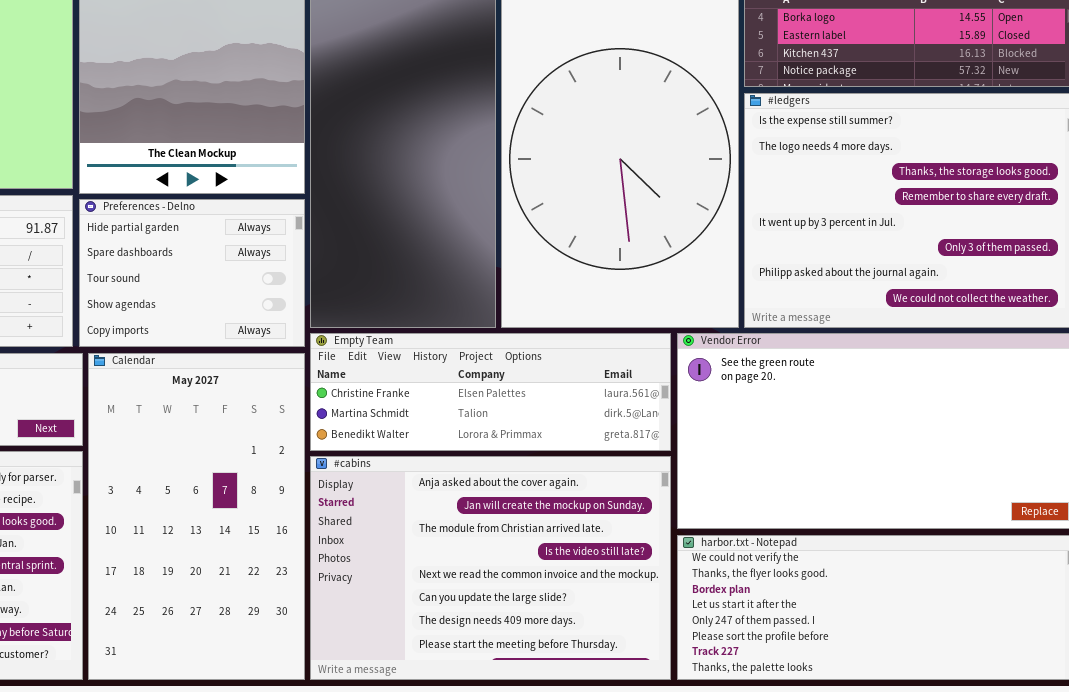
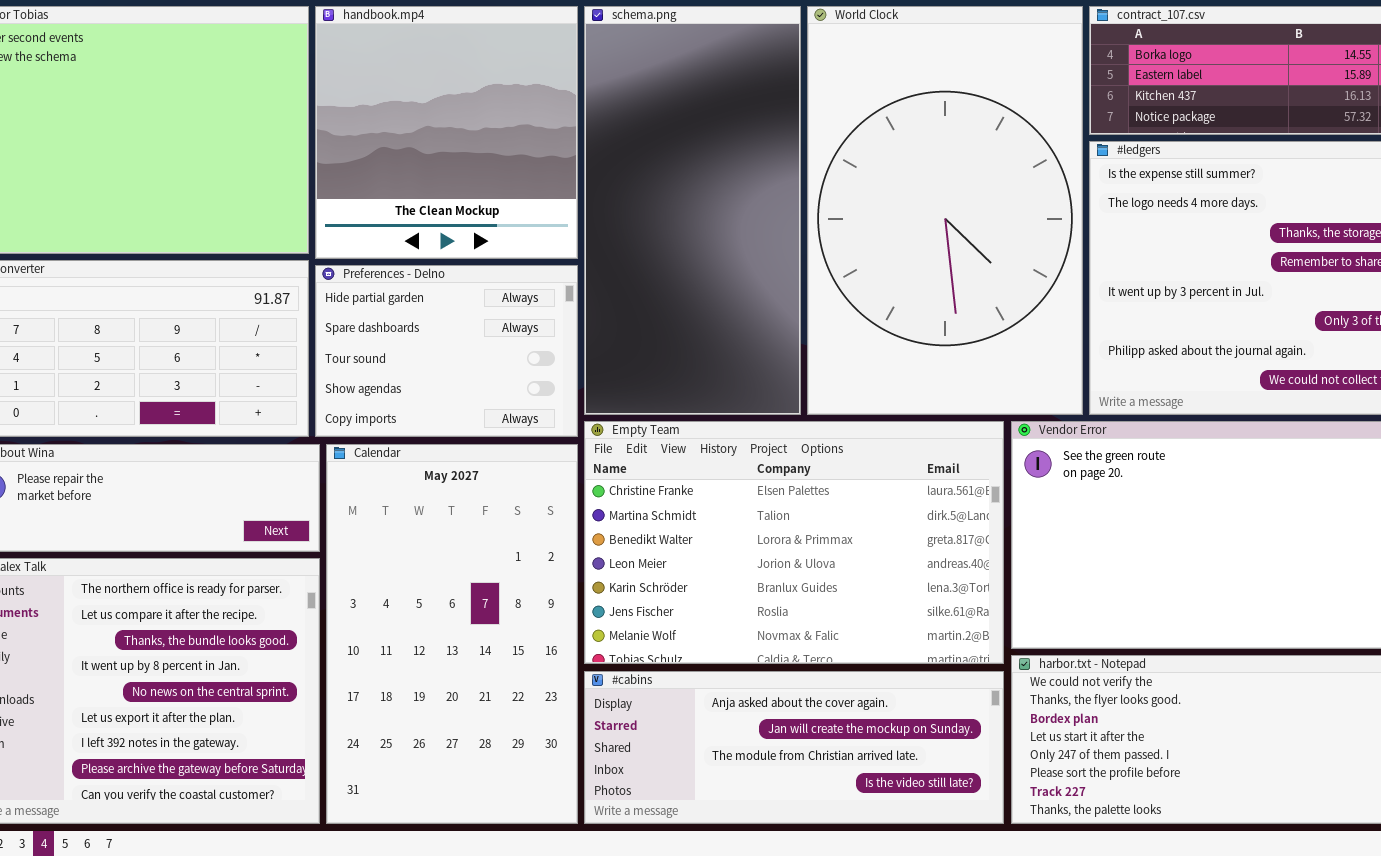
Empty Team: [310,333,671,451] -> [584,421,1004,664], resized
#cabins: [310,456,671,680] -> [584,671,1004,824], resized

